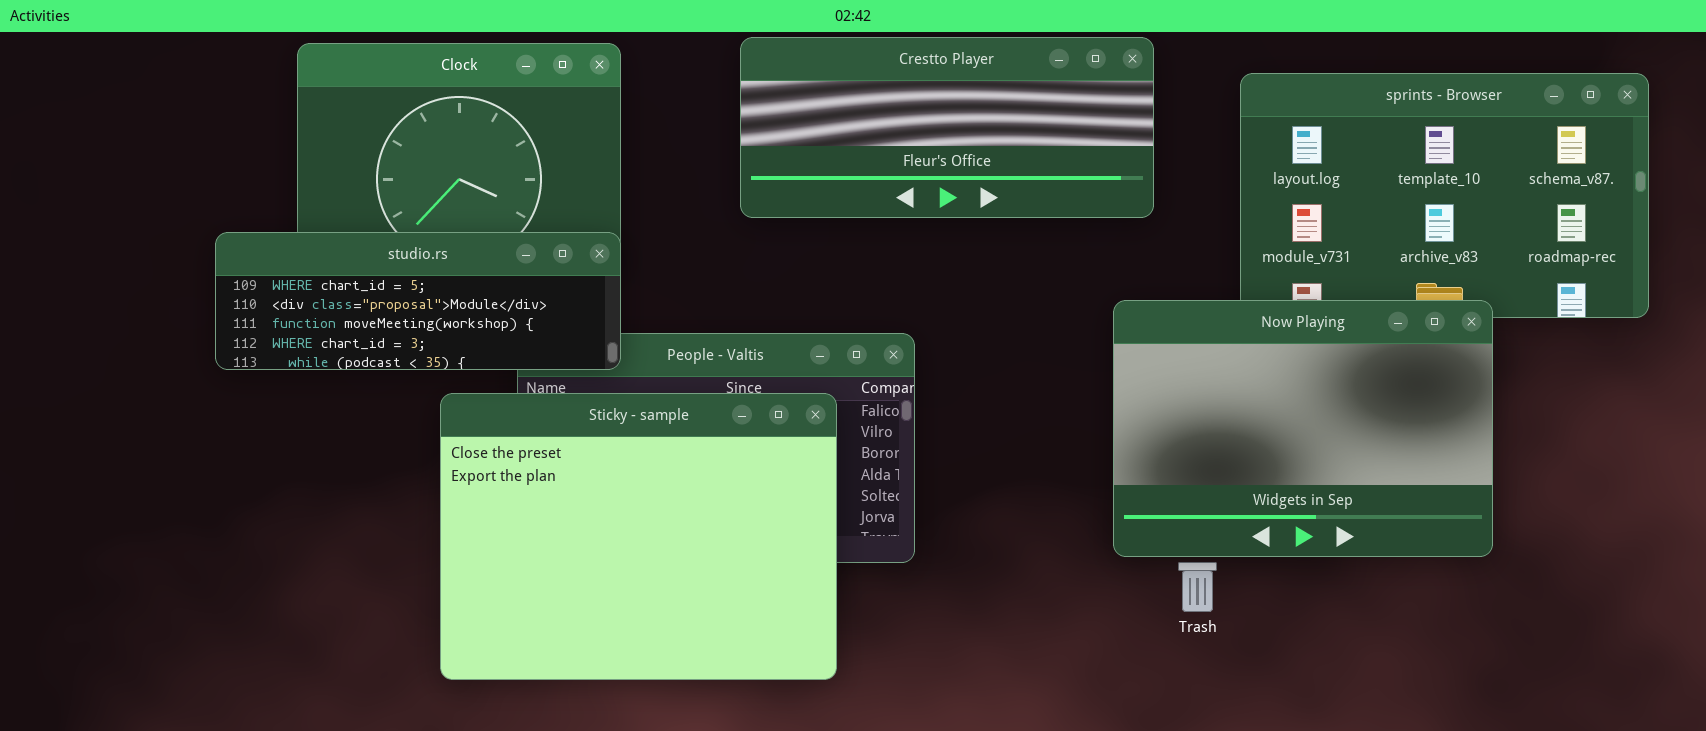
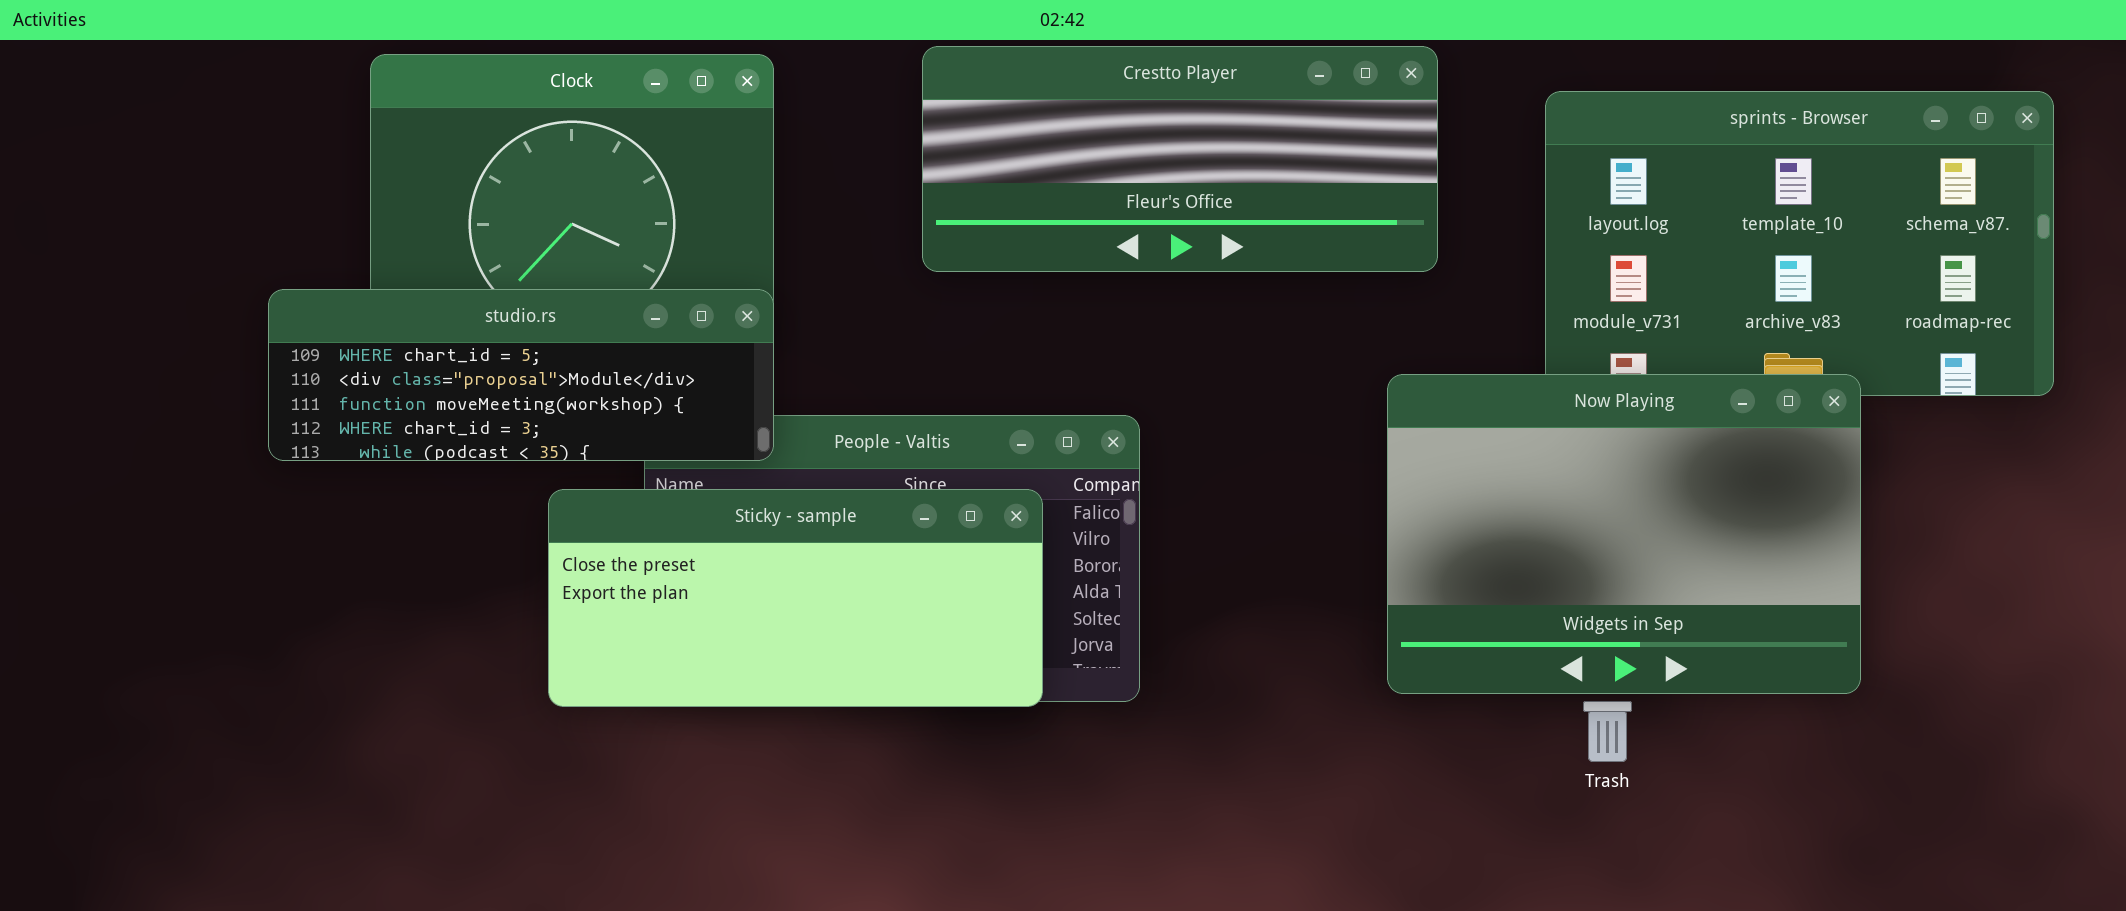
Sticky - sample: [440,393,837,680] -> [548,489,1043,707], resized
Trash: [1178,562,1217,612] -> [1583,701,1632,762], moved

